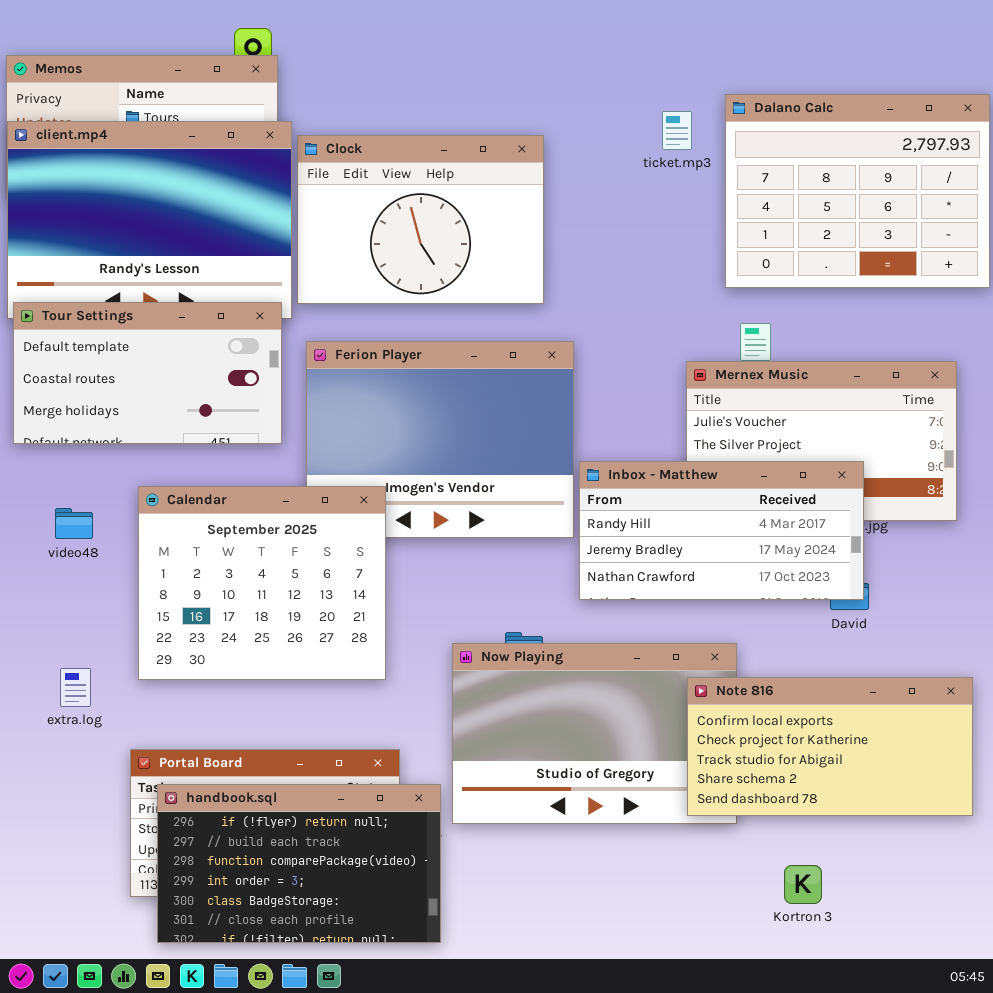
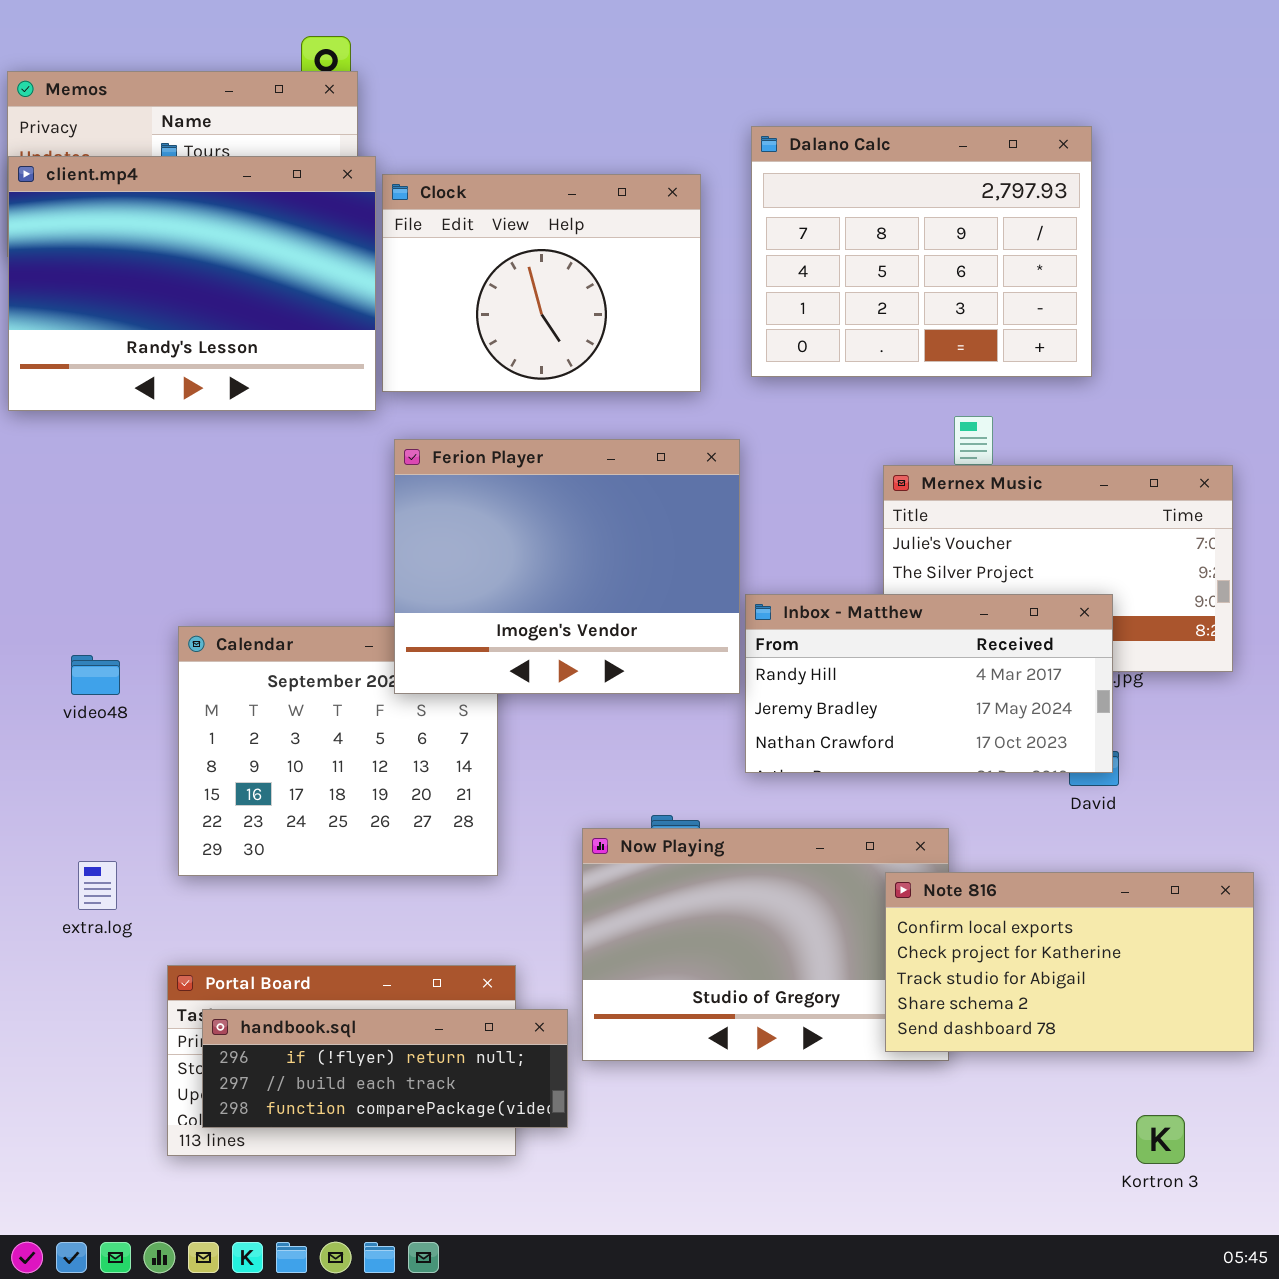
Dalano Calc: [725,94,990,288] -> [751,126,1092,377], moved
Tour Settings: [13,302,282,444] -> none, closed
Ferion Player: [306,341,574,538] -> [394,439,740,694], raised
handbook.sql: [157,784,441,943] -> [202,1009,568,1128], resized
Kortron 3: [784,865,822,904] -> [1136,1115,1185,1164], moved

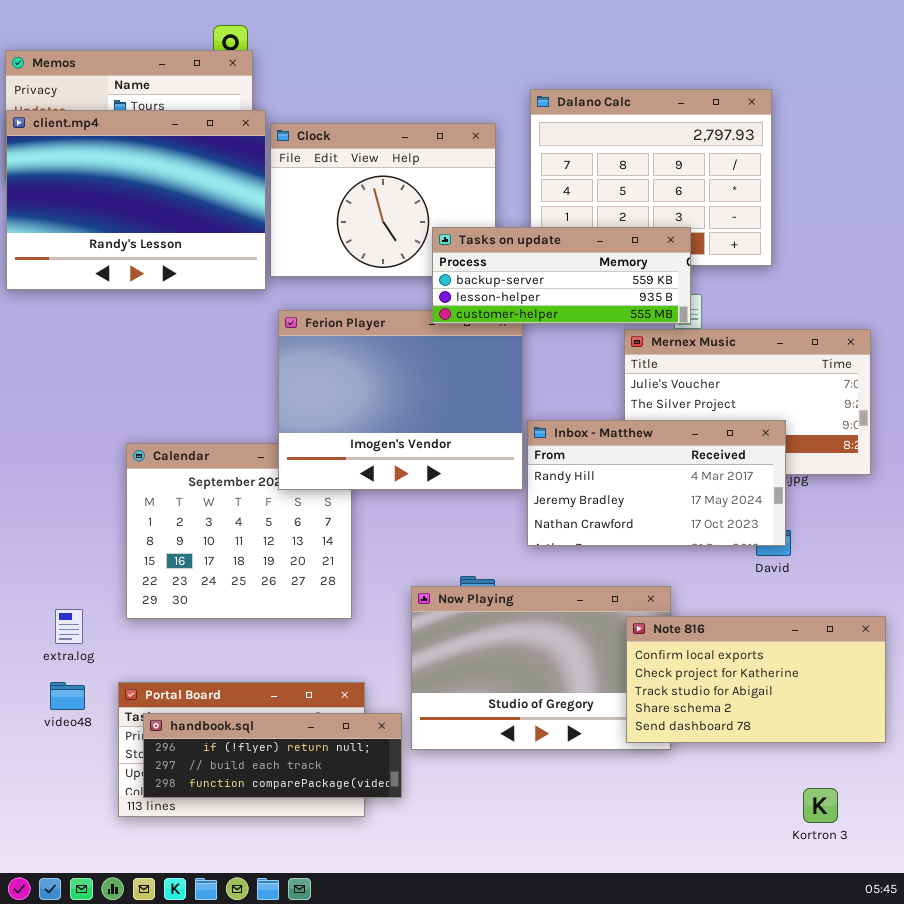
Tasks on update: none -> [432,227,691,324], opened
video48: [71,655,120,695] -> [50,682,85,710], moved

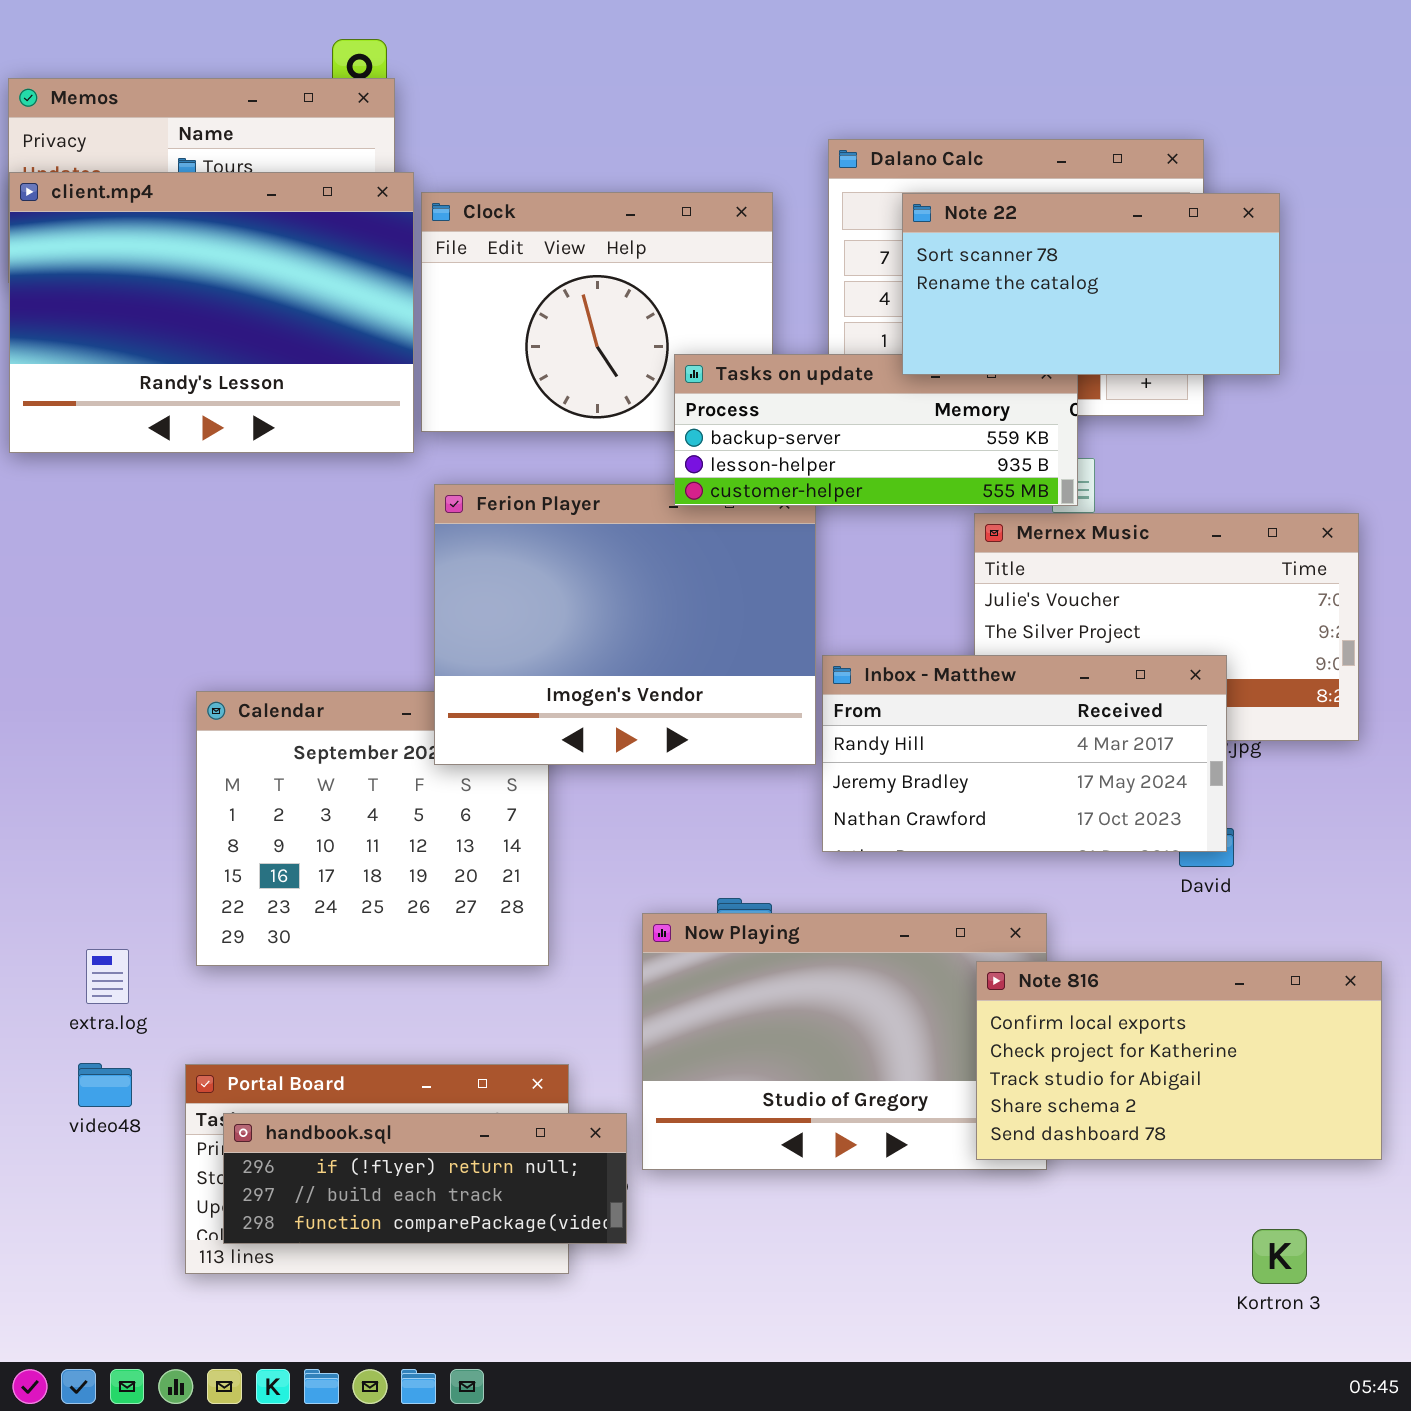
Note 22: none -> [902,193,1280,375], opened

